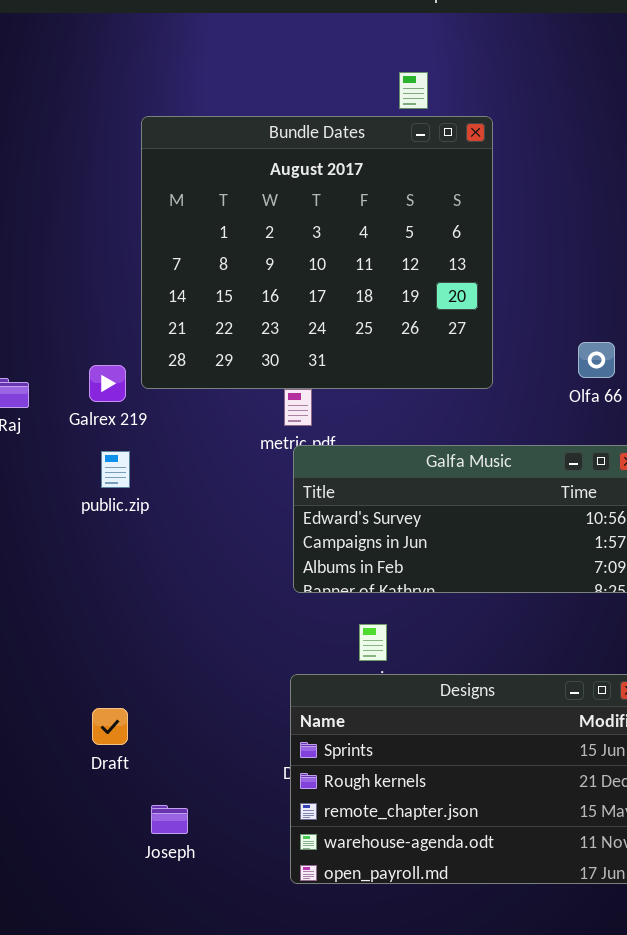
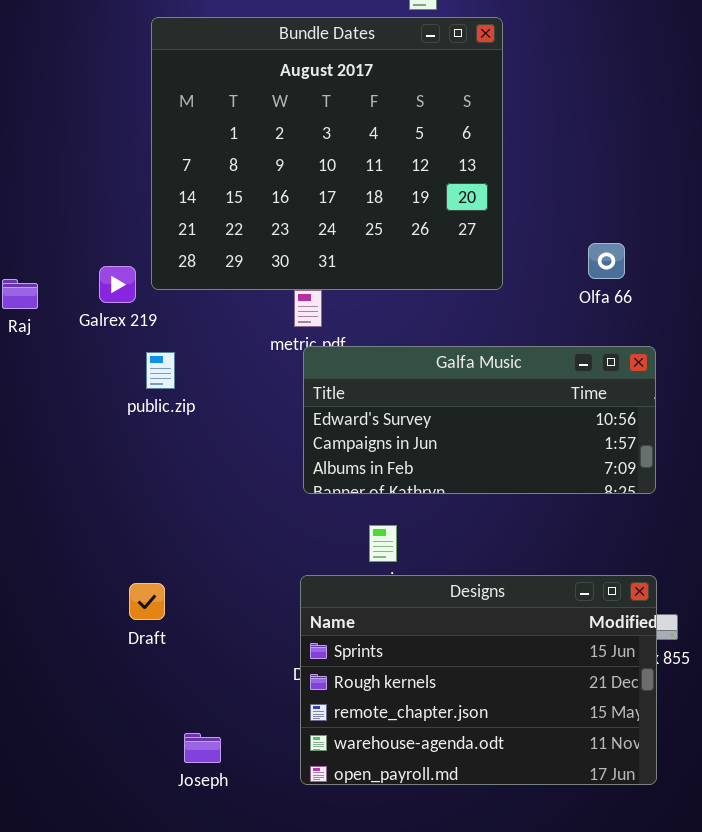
public.zip: [101,451,130,488] -> [146,352,175,389], moved
Draft: [92,708,128,745] -> [129,583,165,620], moved
Joseph: [151,805,188,834] -> [184,733,221,763], moved

